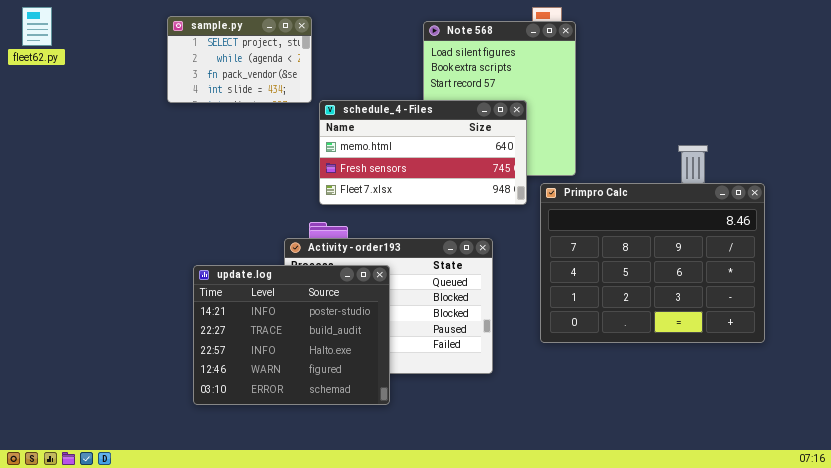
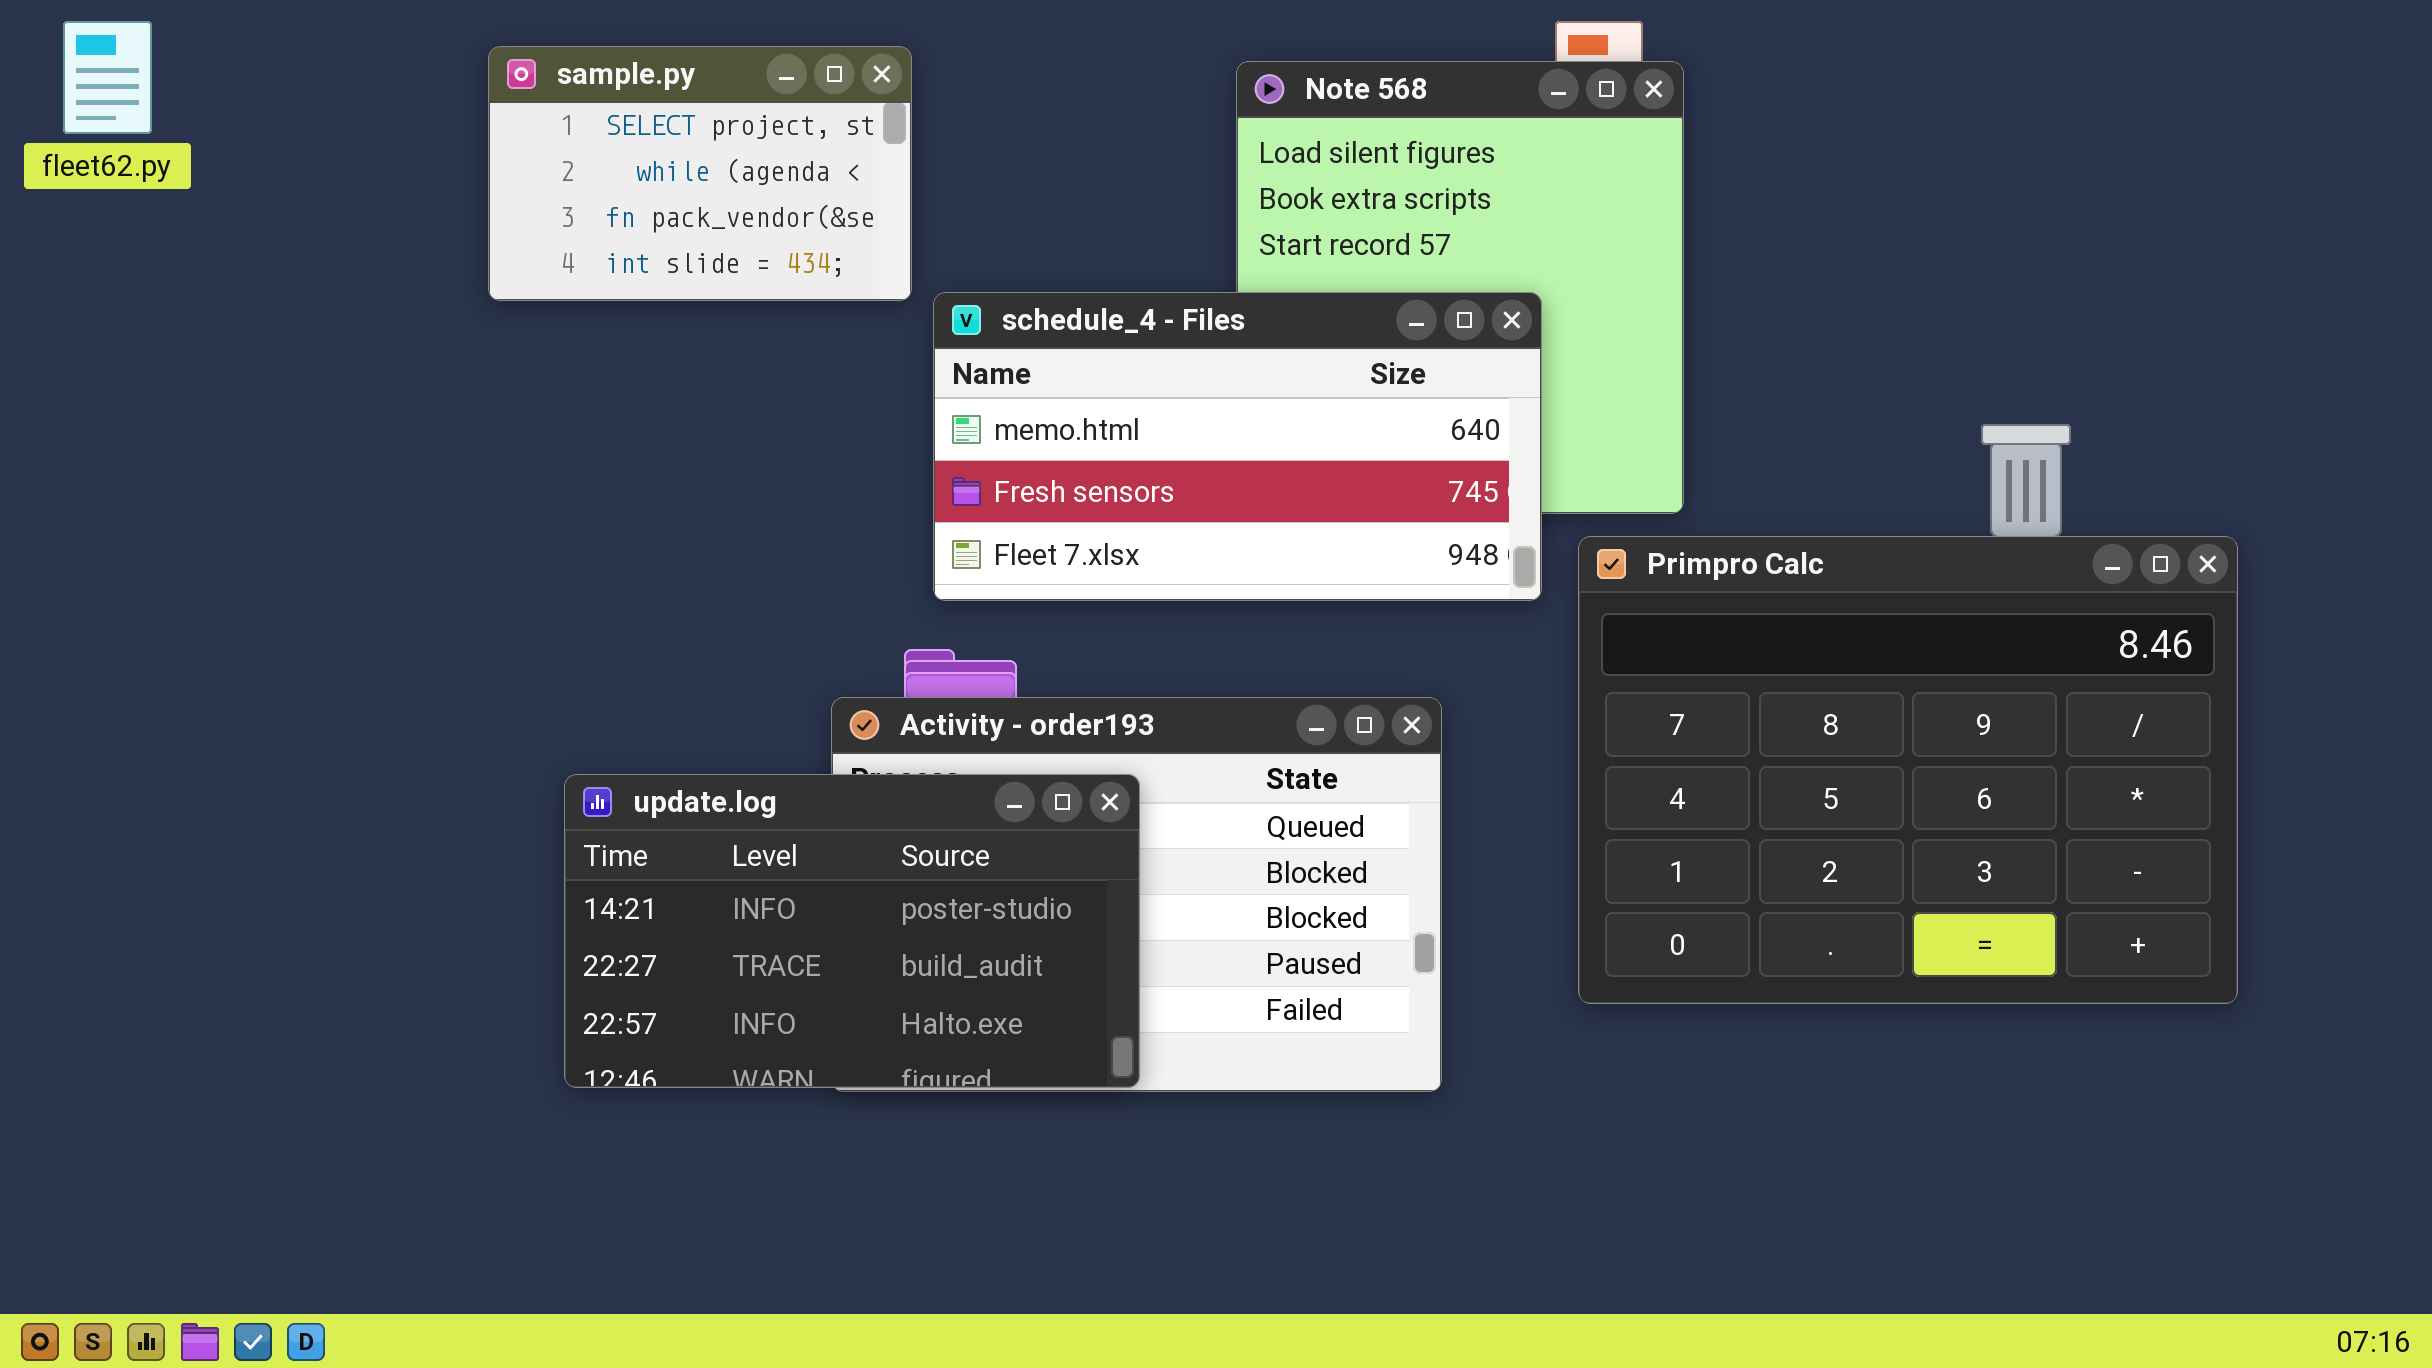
update.log: [193,265,390,405] -> [564,774,1140,1088], resized

